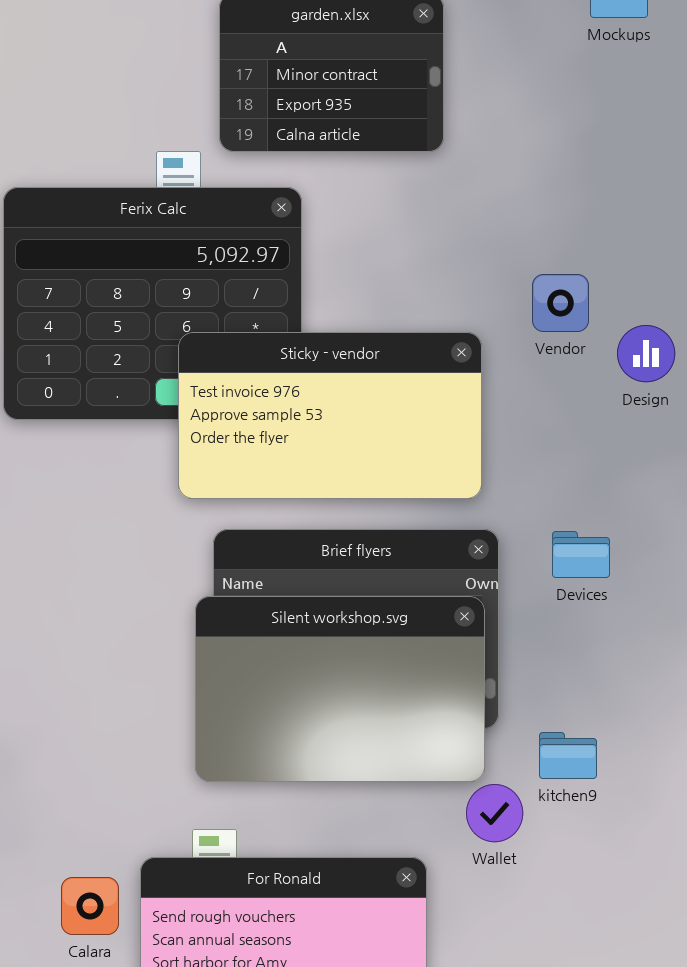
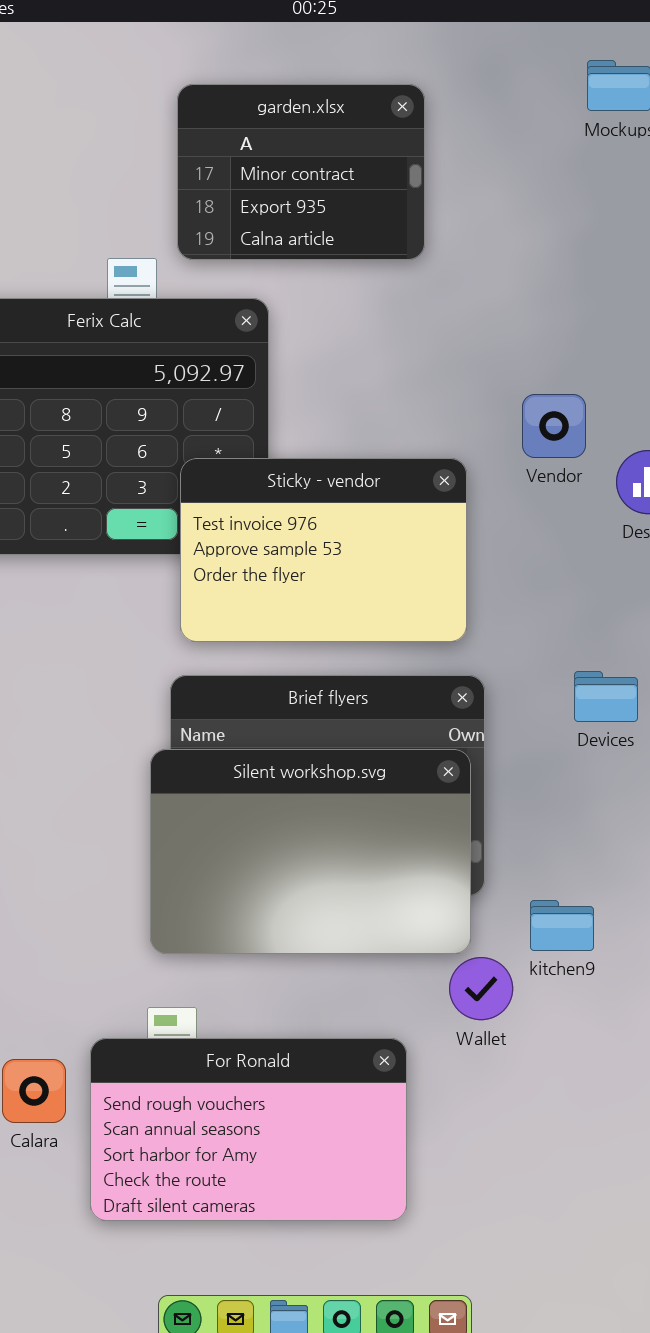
Sticky - vendor: [178,332,482,499] -> [180,458,467,642], resized
Devices: [552,531,610,578] -> [574,671,638,722], moved

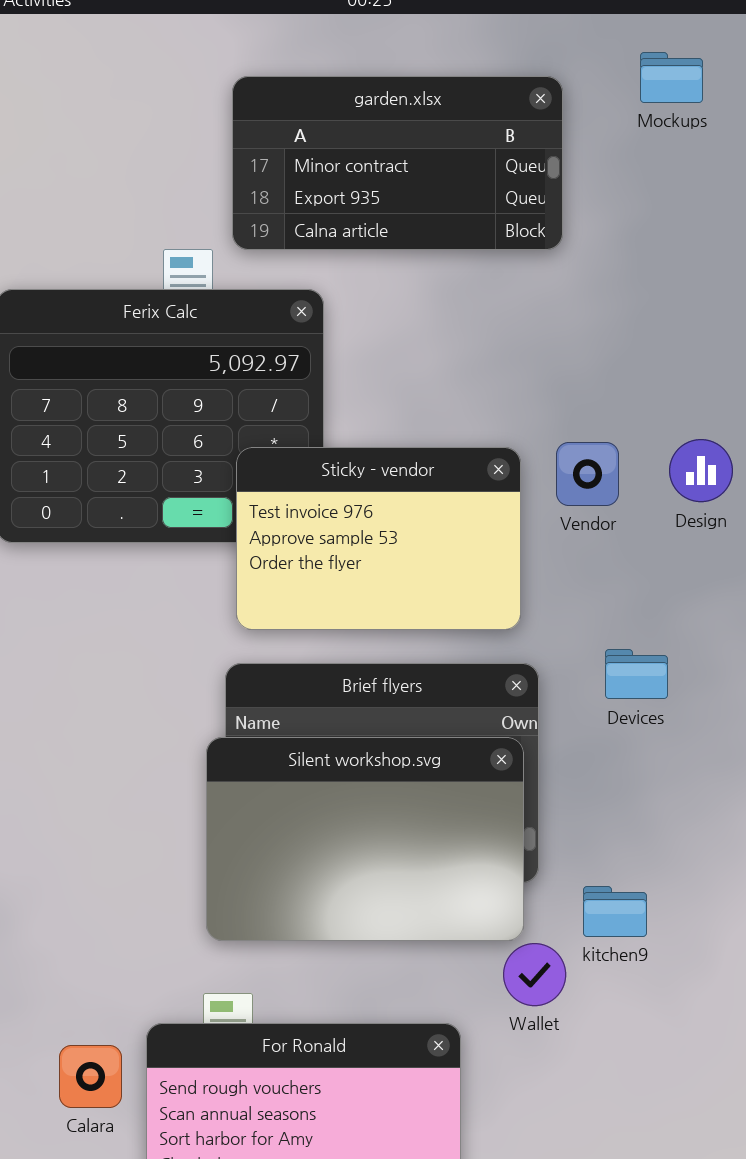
garden.xlsx: [177,84,425,260] -> [232,76,563,250], resized
Vendor: [522,394,586,458] -> [556,442,619,506], moved
Devices: [574,671,638,722] -> [605,649,668,699], moved

